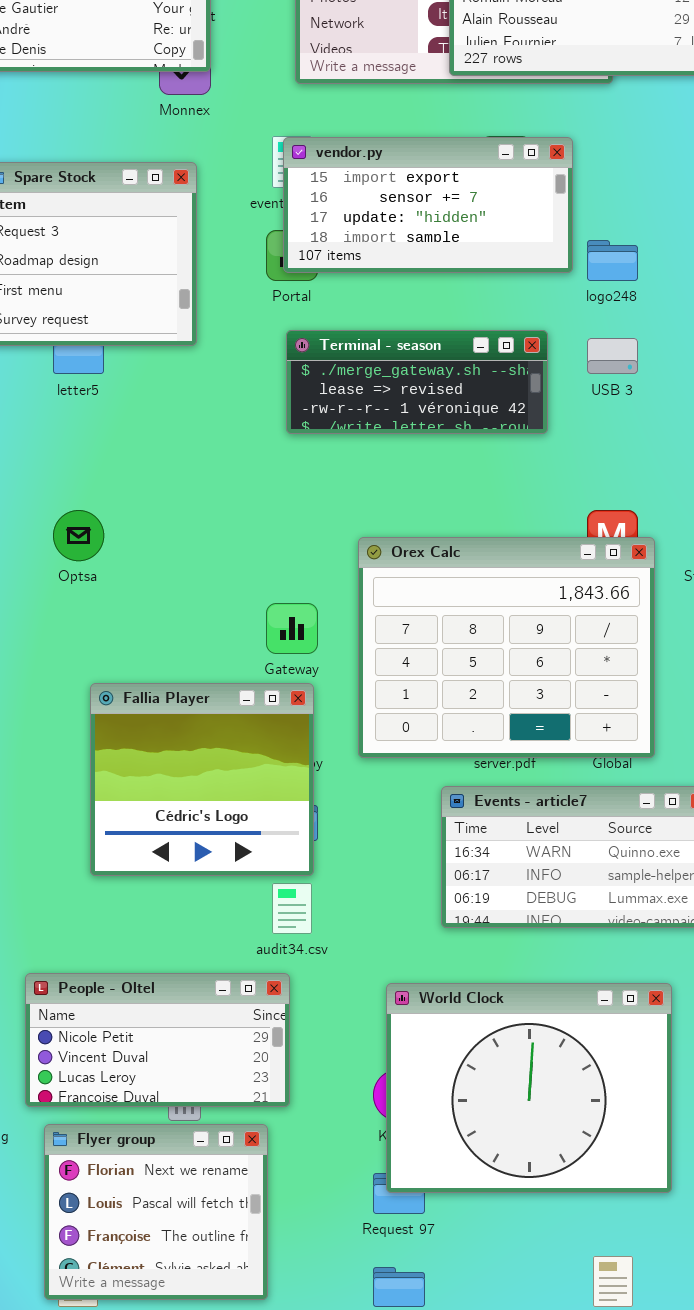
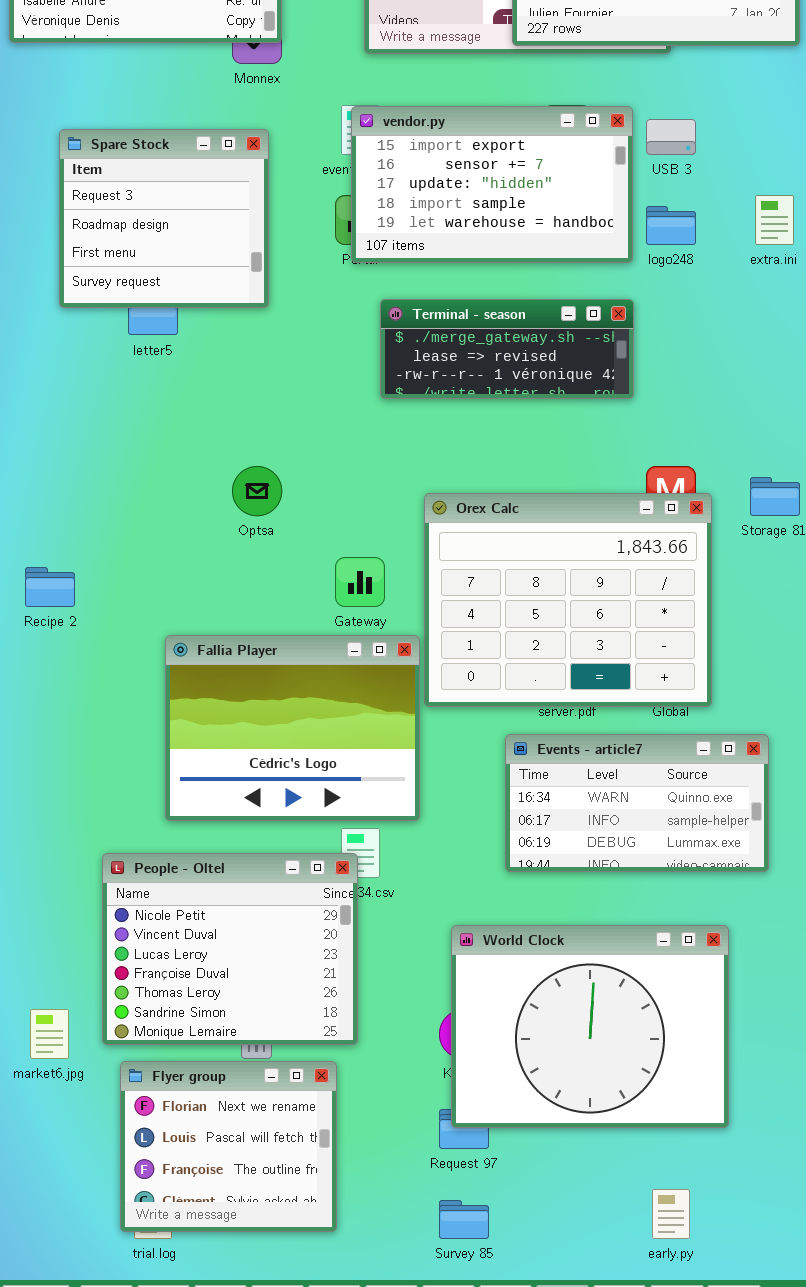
vendor.py: [283,137,573,273] -> [351,106,633,263], resized
Terminal - season: [286,330,548,434] -> [380,299,634,399], moved
USB 3: [587,338,638,374] -> [646,119,696,155], moved
Optsa: [53,510,104,561] -> [232,466,282,516], moved
Fallia Player: [90,683,314,876] -> [165,635,420,821], resized
People - Oltel: [25,973,290,1107] -> [102,853,358,1045], resized

